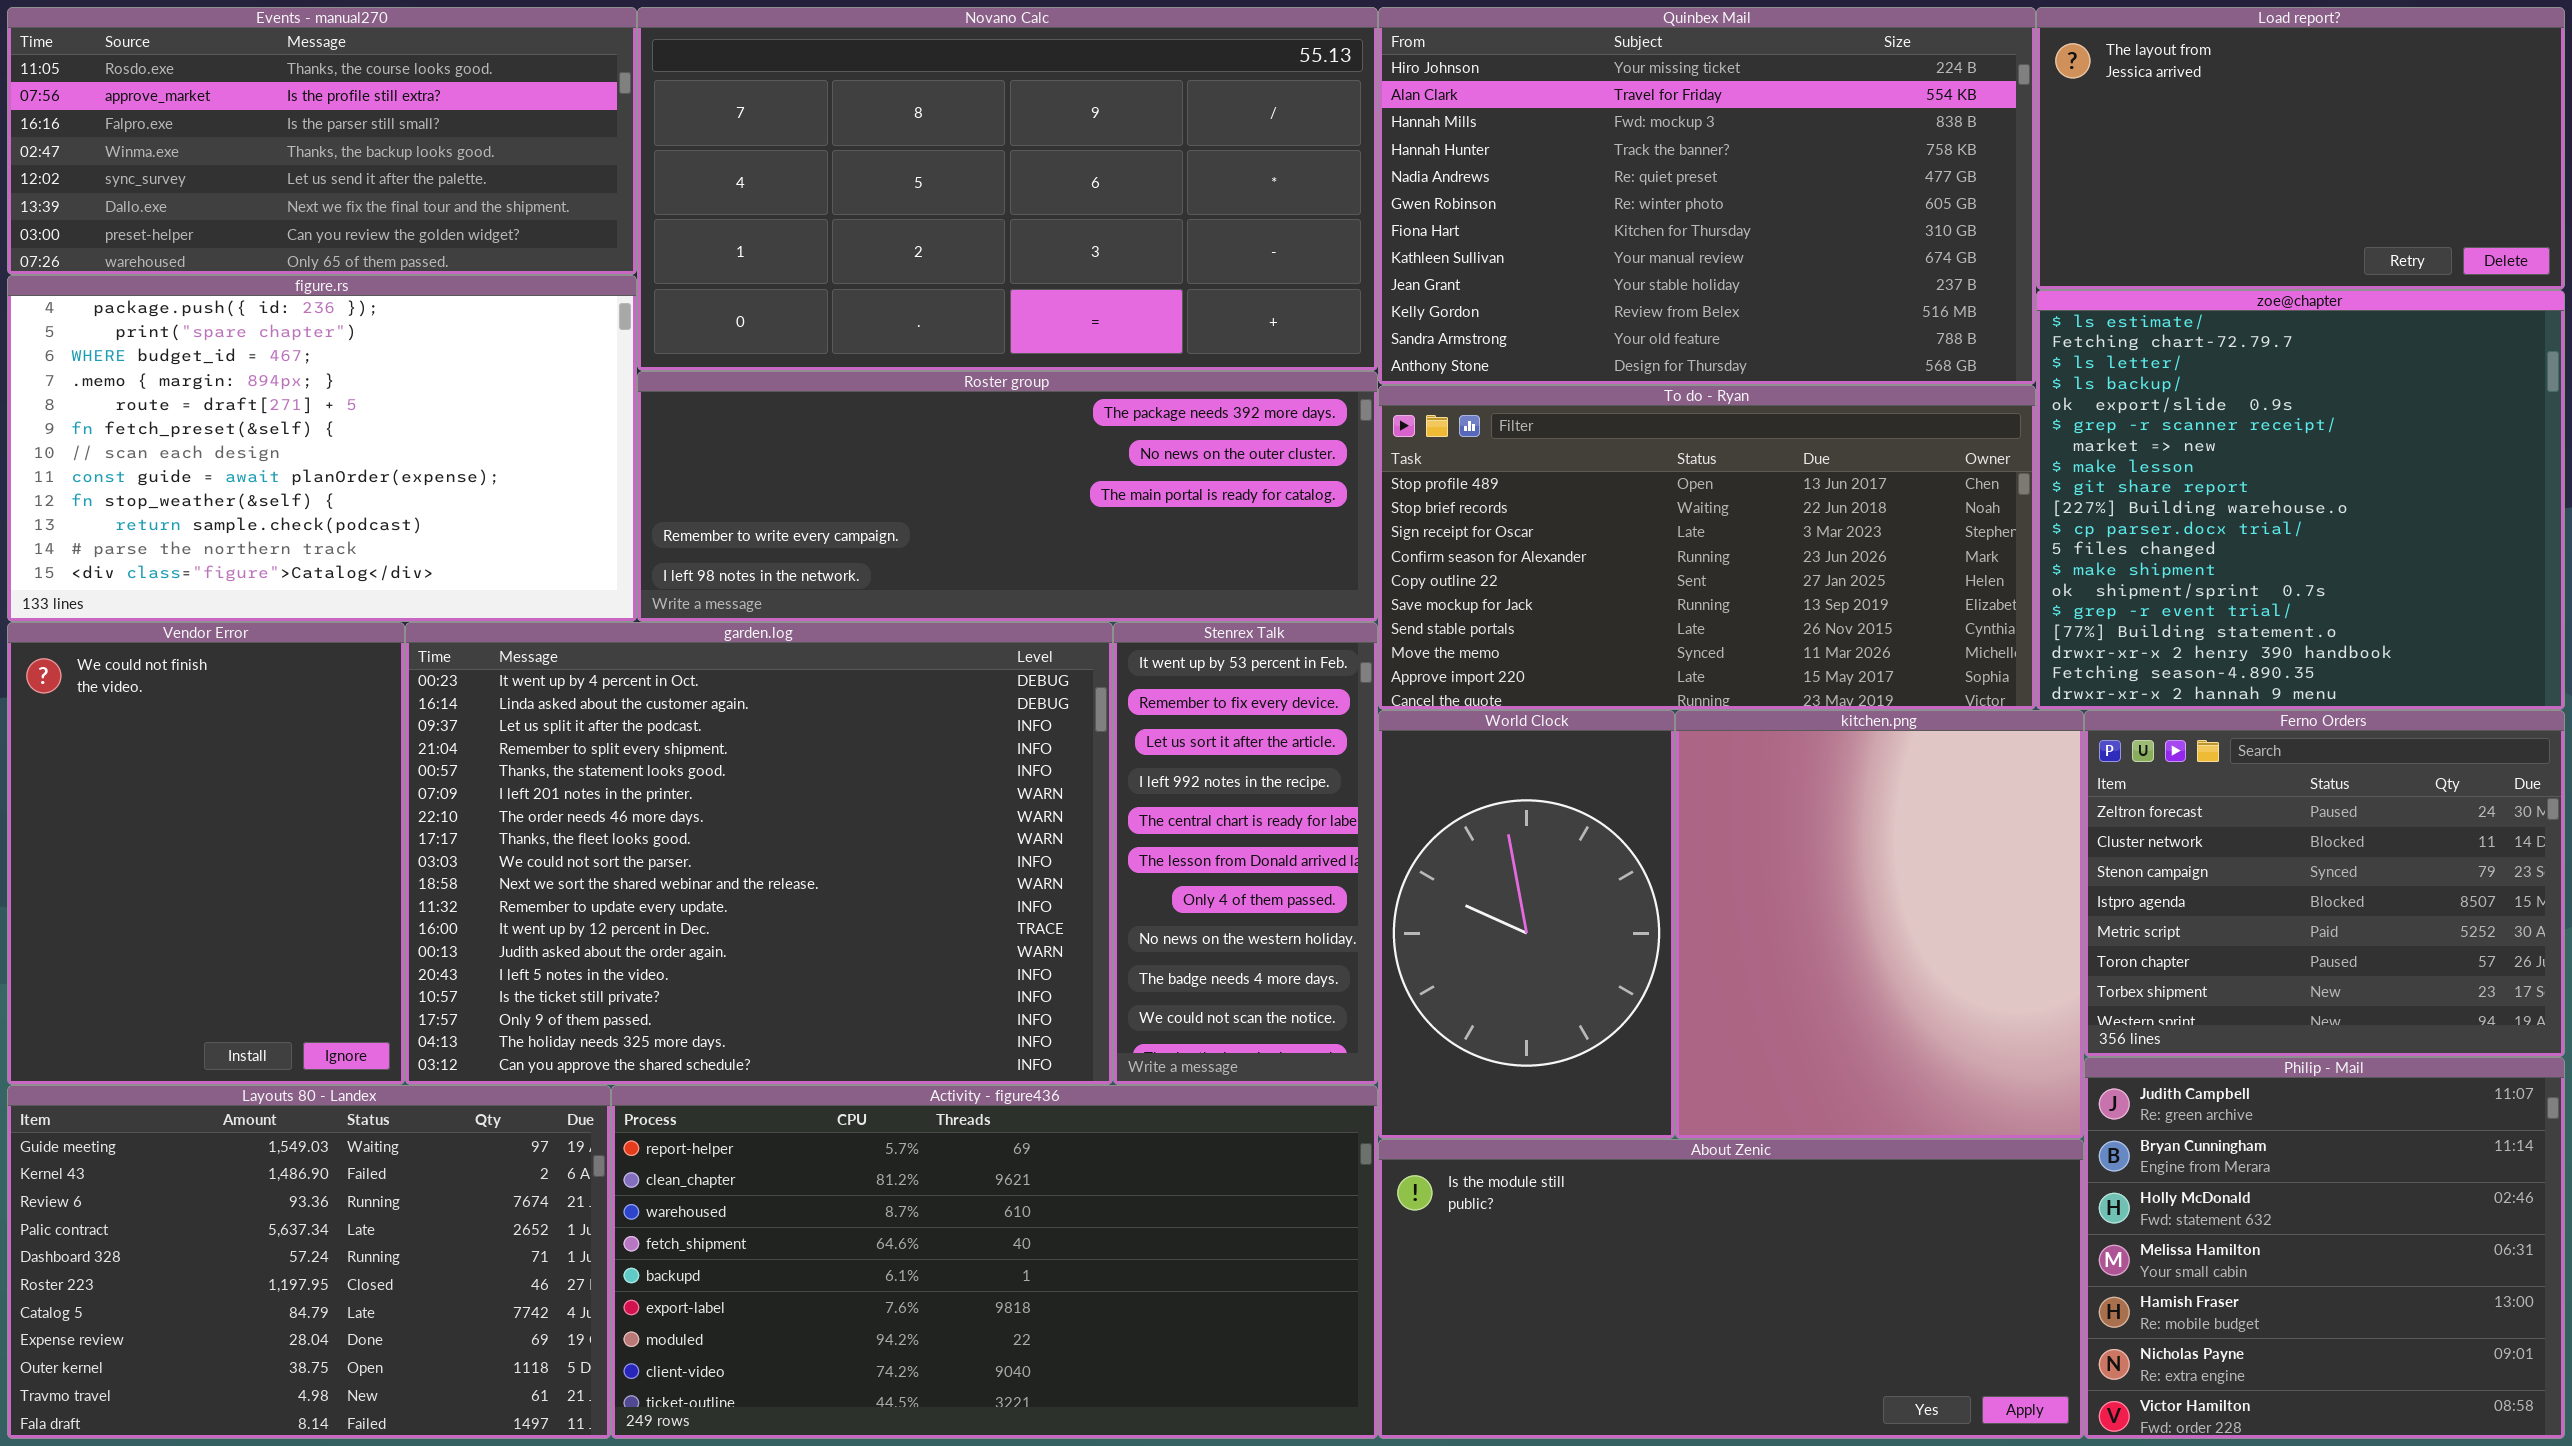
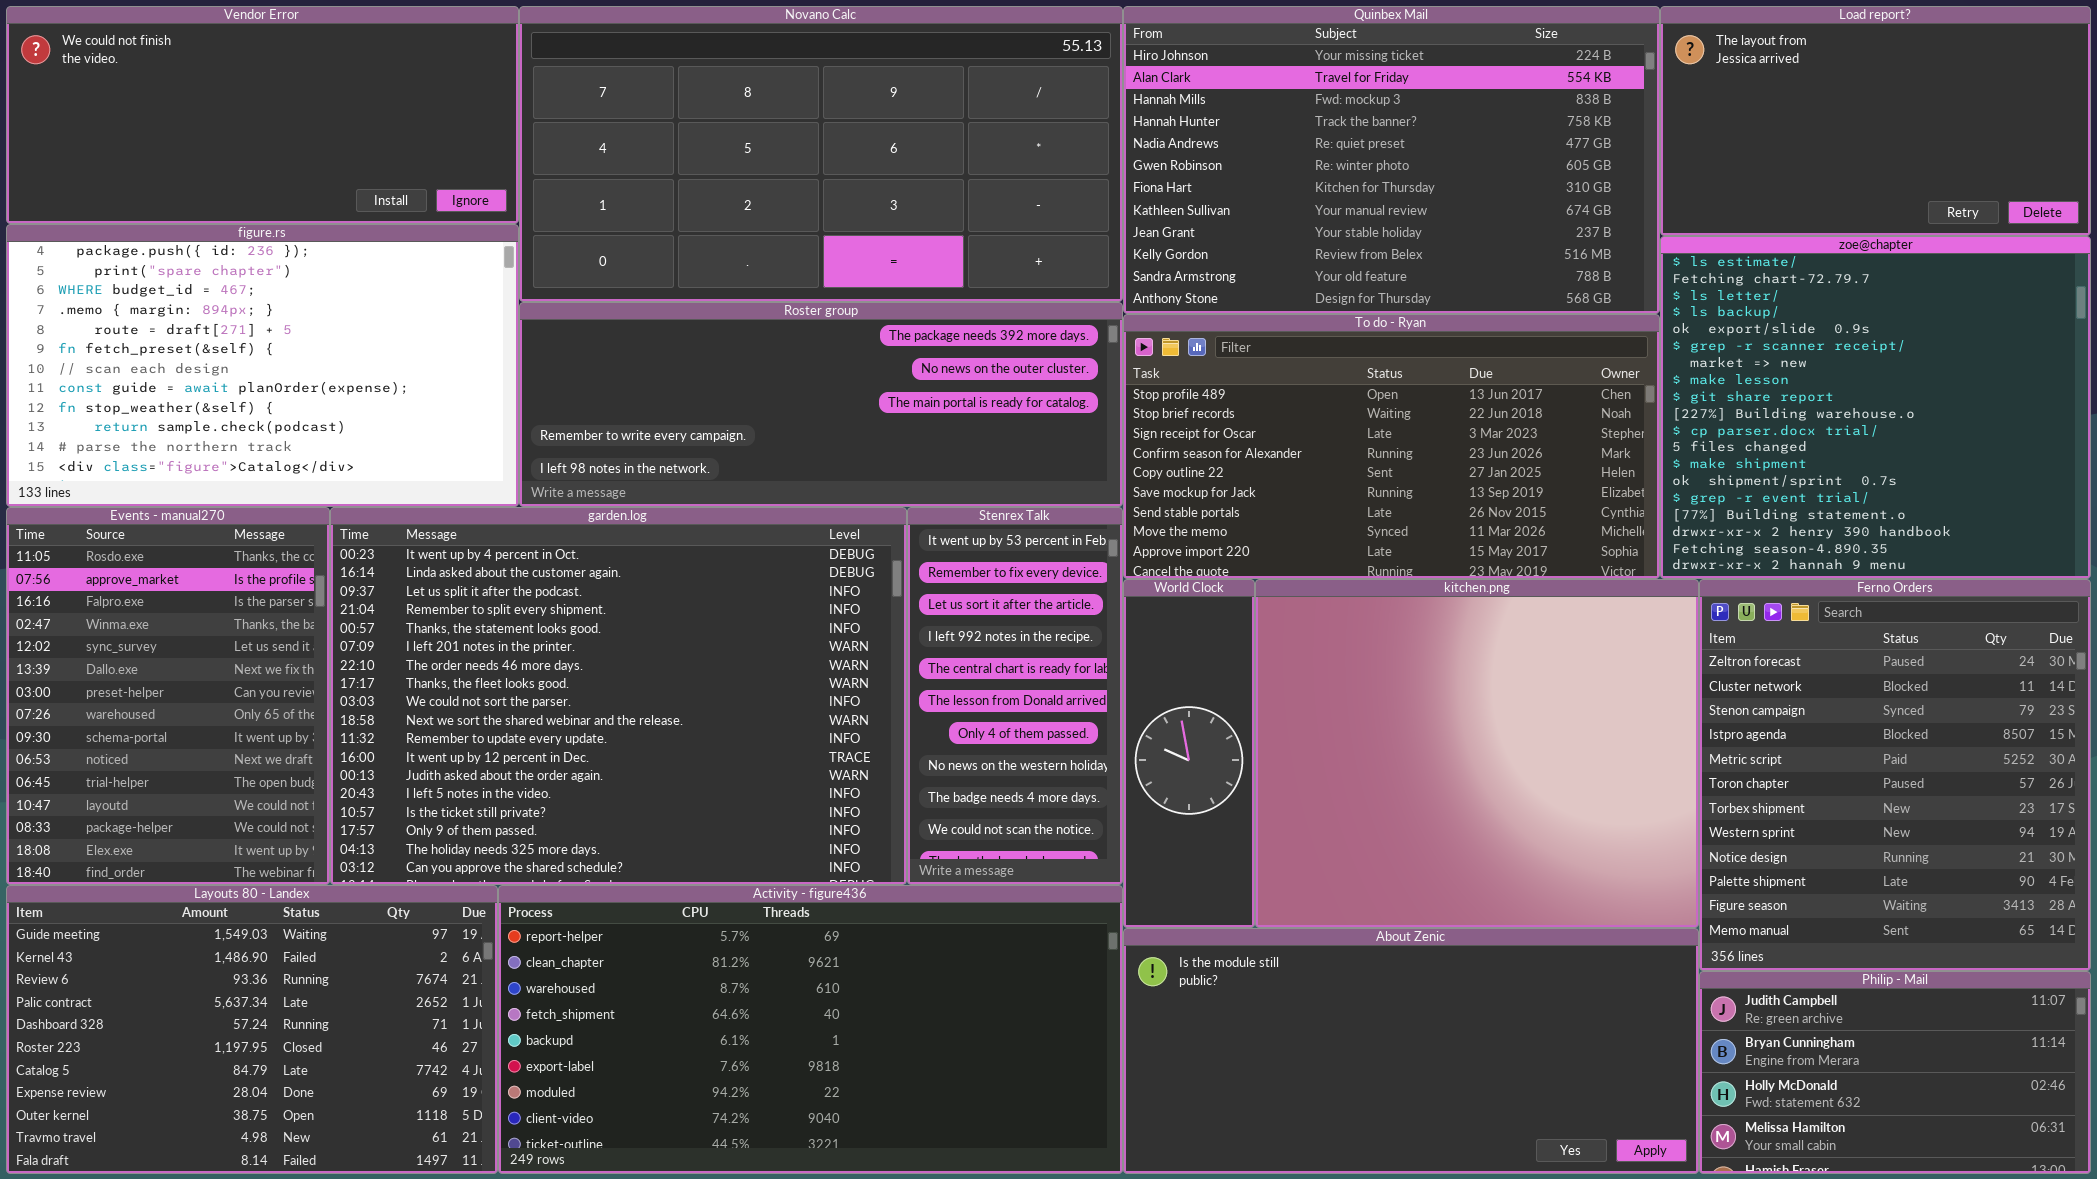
Events - manual270: [7,7,637,275] -> [6,507,330,885], moved, resized
Vendor Error: [7,622,405,1085] -> [6,6,519,224], moved, resized
World Clock: [1378,710,1675,1139] -> [1123,579,1255,928], resized
kitchen.png: [1675,710,2084,1139] -> [1255,579,1699,928], resized
Ferno Orders: [2084,710,2565,1057] -> [1699,579,2091,971], resized
Philip - Mail: [2084,1057,2565,1439] -> [1699,971,2091,1174], resized

